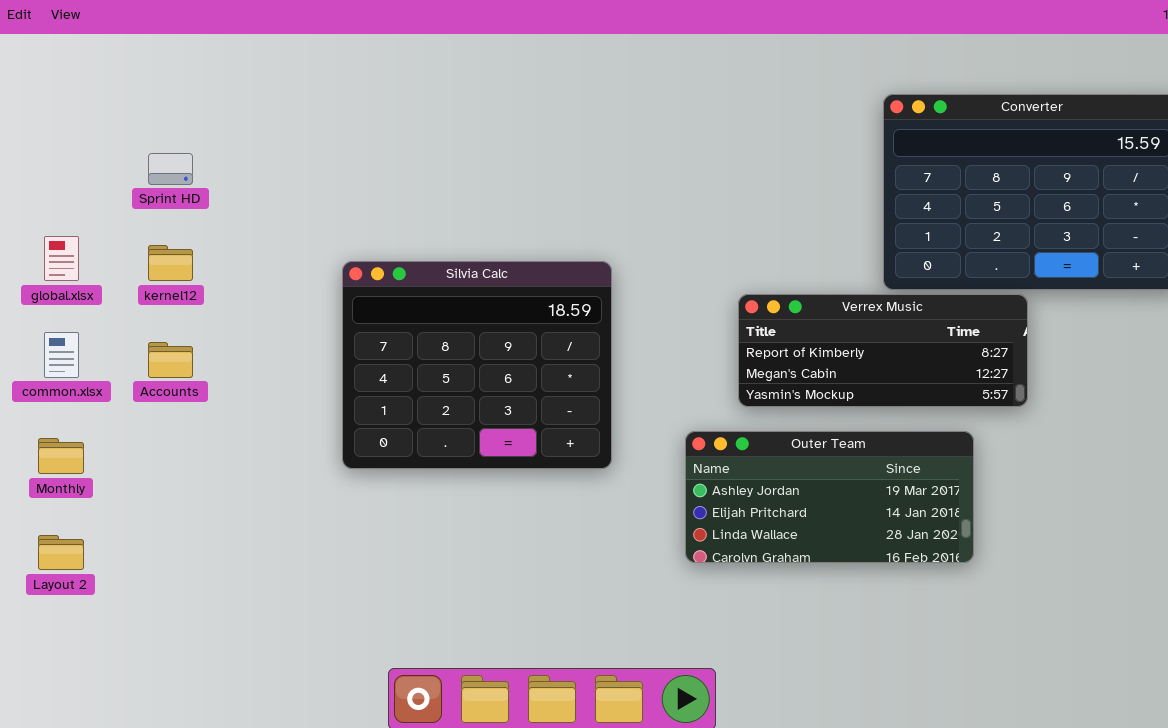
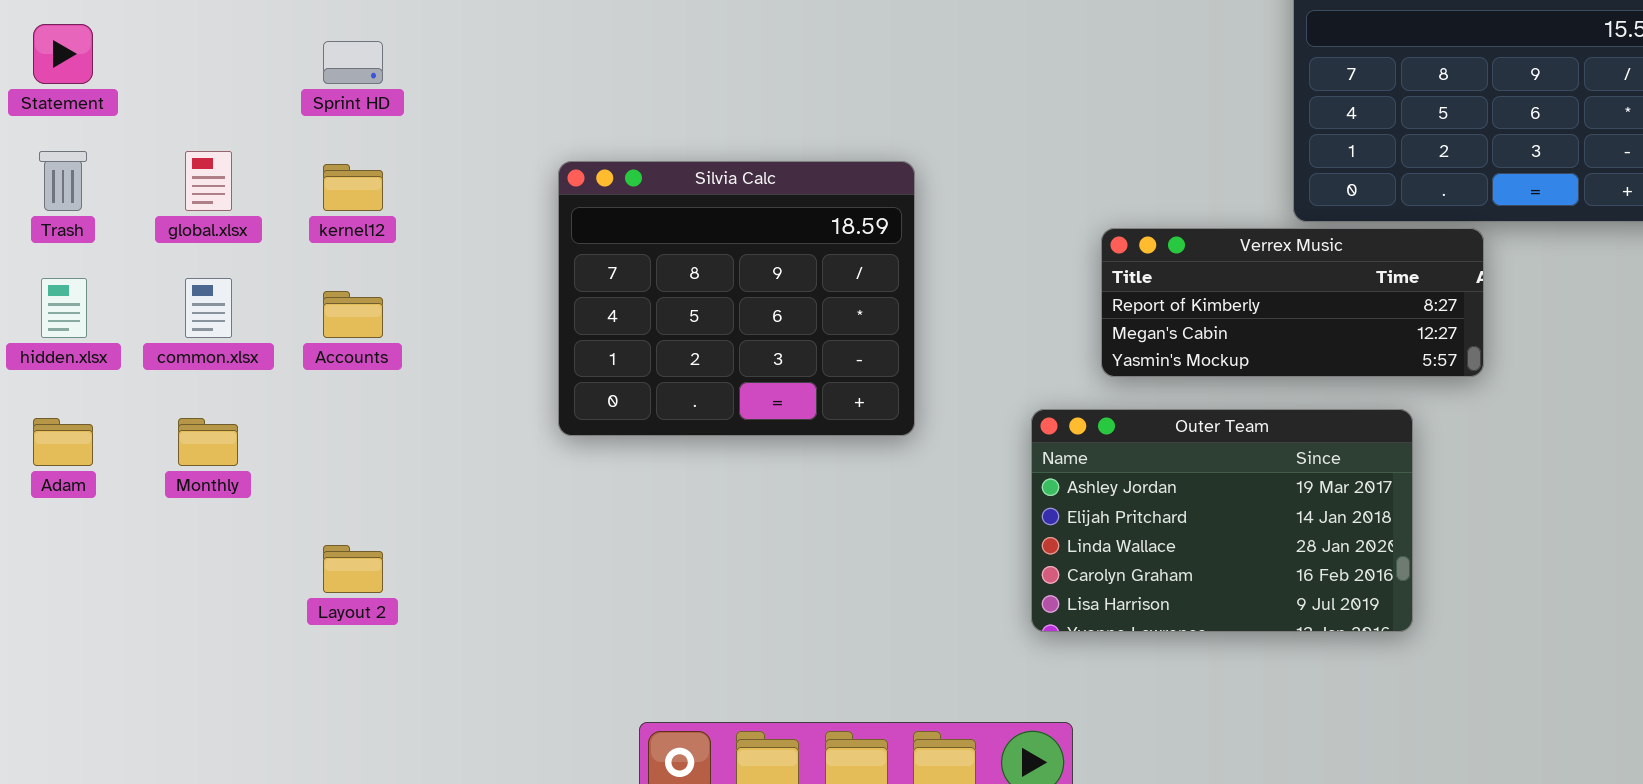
Silvia Calc: [342,261,612,469] -> [558,161,915,436], moved
Outer Team: [685,431,974,563] -> [1031,409,1413,632], resized
Layout 2: [38,535,84,570] -> [323,545,383,593], moved

